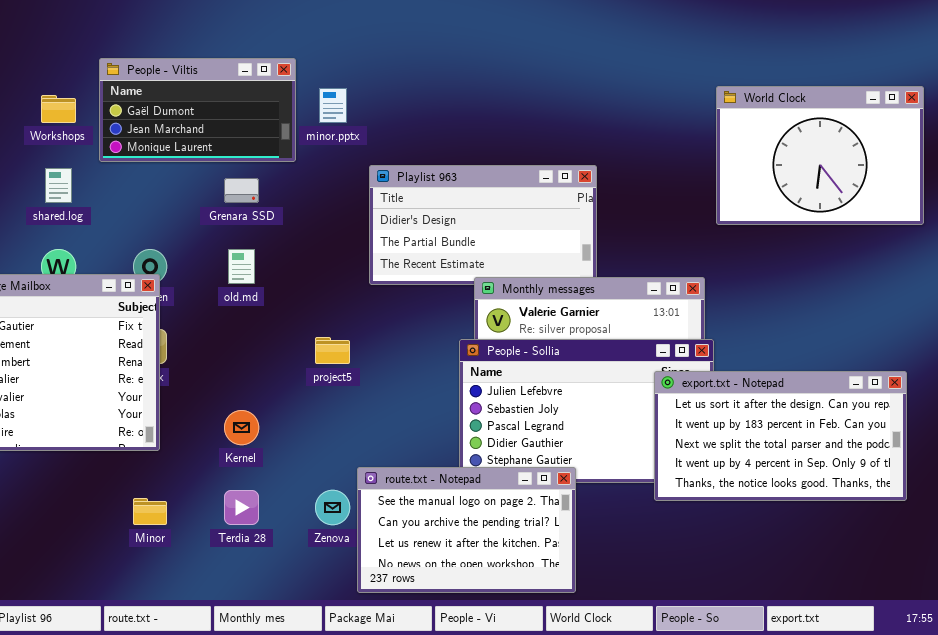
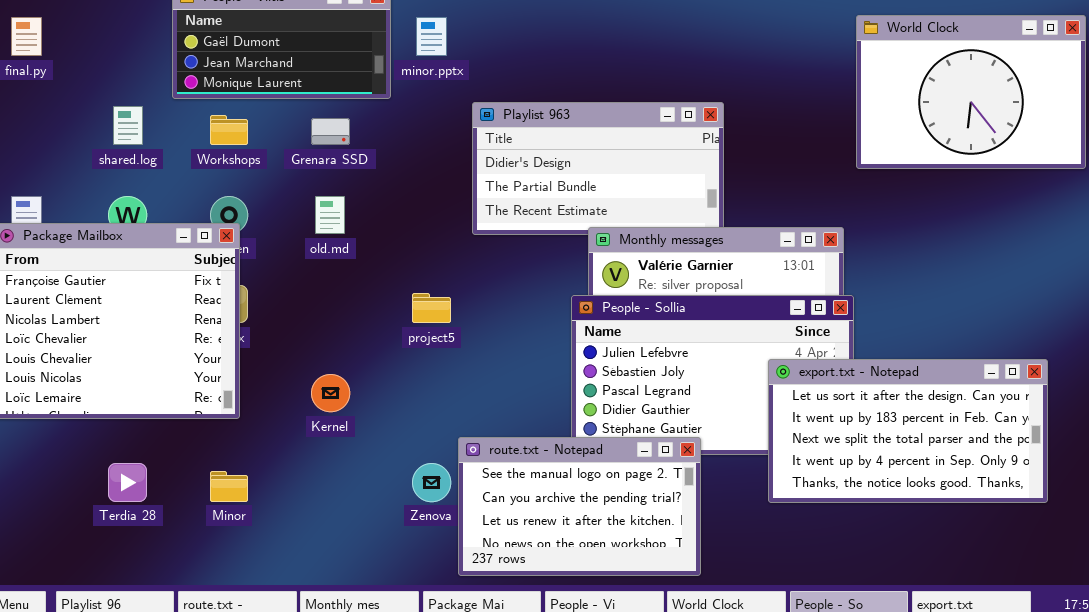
Workshops: [41,95,76,123] -> [210,115,248,145], moved
export.txt - Notepad: [654,371,907,501] -> [768,359,1048,503], moved
Terdia 28: [224,490,259,525] -> [108,463,147,502], moved

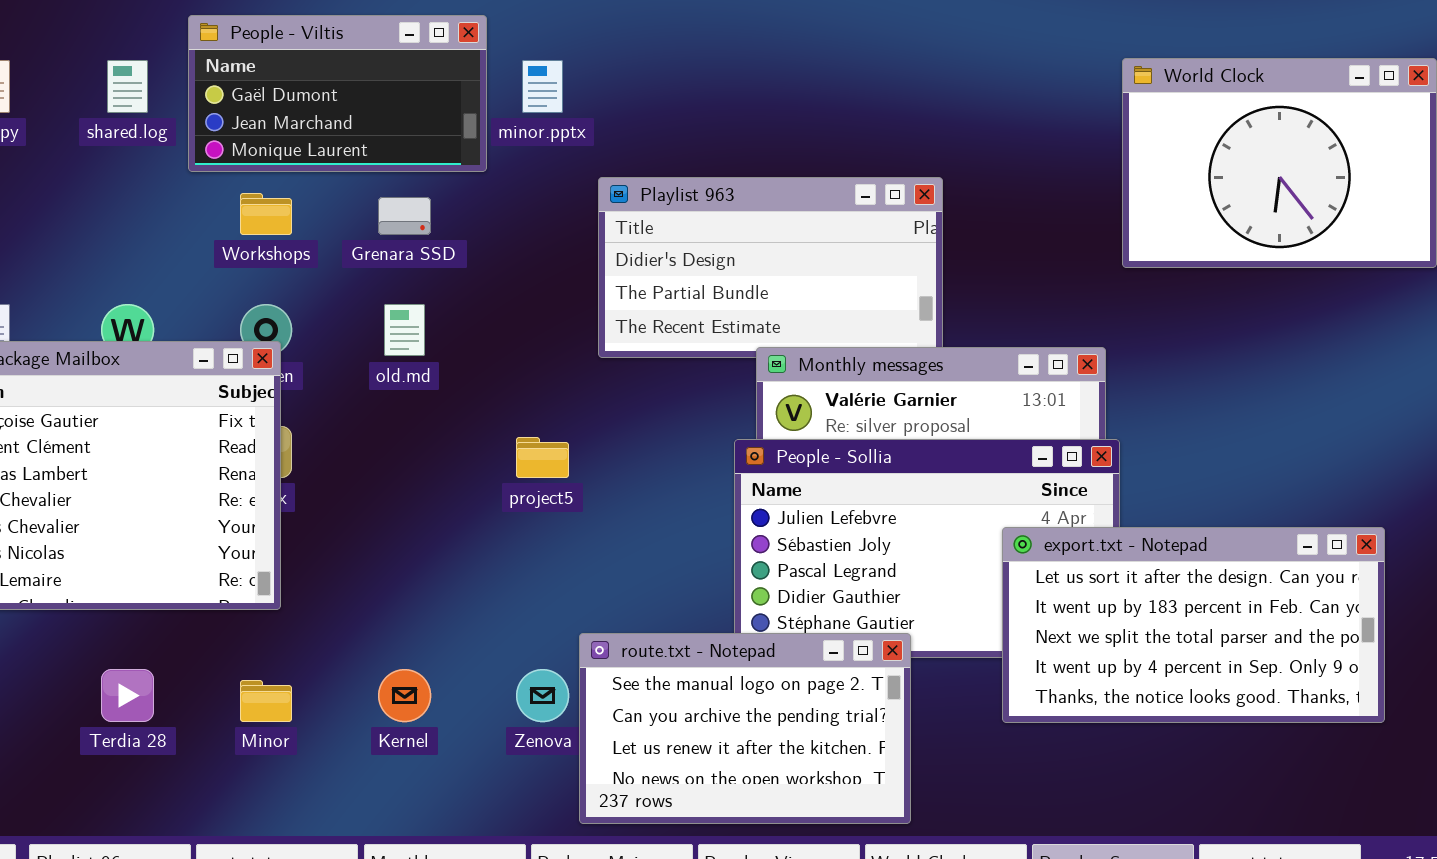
shared.log: [113,106,143,145] -> [107,60,148,113], moved
Kernel: [311,374,350,412] -> [378,669,431,722], moved

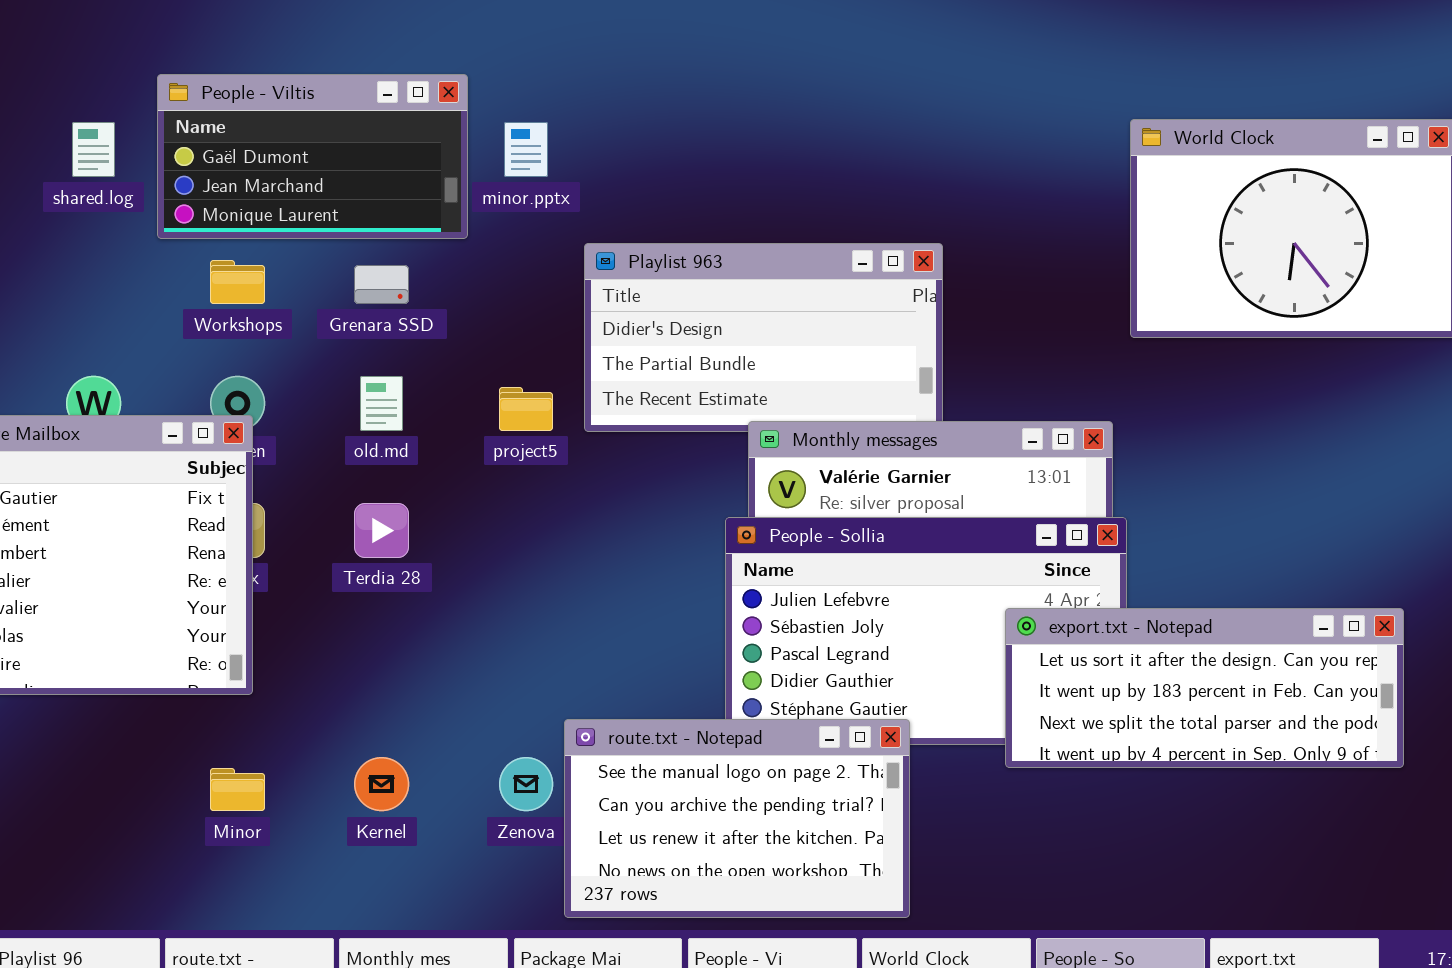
project5: [516,437,569,478] -> [499,387,553,431], moved
export.txt - Notepad: [1002,527,1385,723] -> [1005,608,1404,768], resized
Terdia 28: [101,669,154,722] -> [354,503,409,558], moved

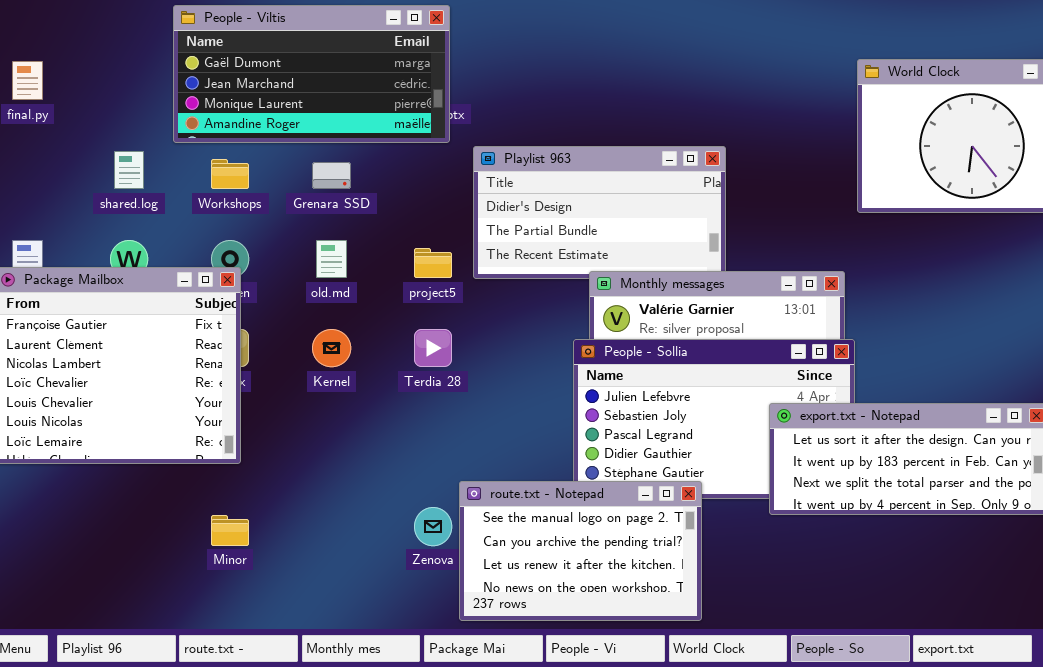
People - Viltis: [157,74,468,239] -> [173,5,450,143], resized
shared.log: [72,122,115,177] -> [114,151,144,189], moved
Terdia 28: [354,503,409,558] -> [414,329,452,367], moved
Kernel: [354,757,409,811] -> [312,329,351,367], moved

